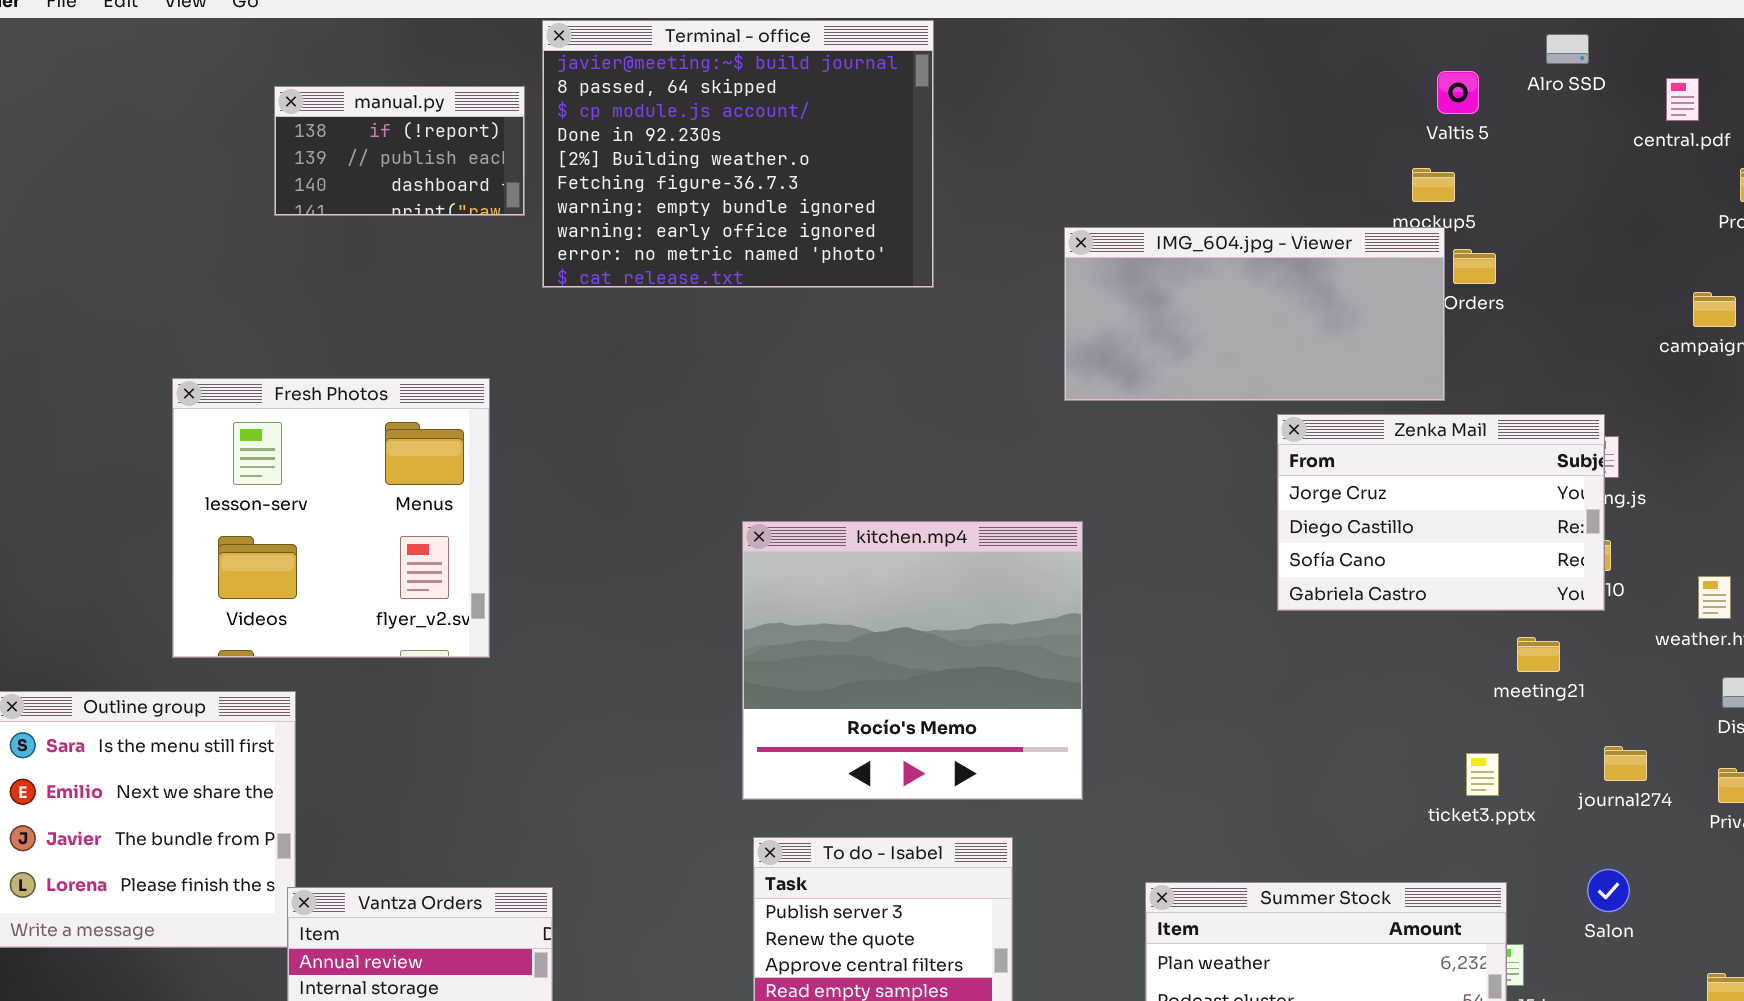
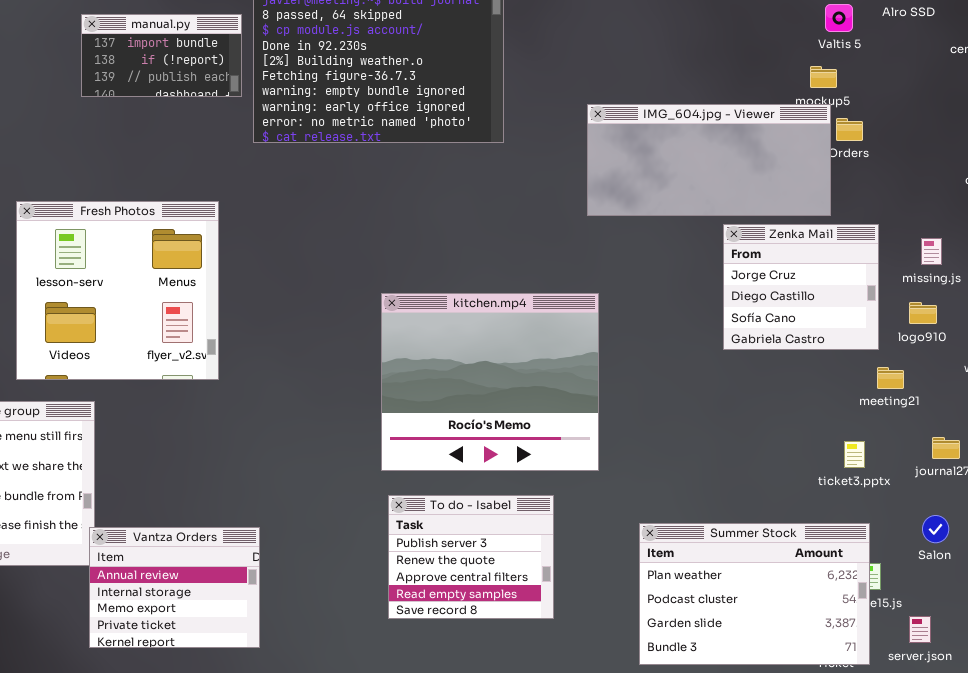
manual.py: [274,86,525,216] -> [81,14,242,97], scrolled up 1 row
Zenka Mail: [1277,414,1605,611] -> [723,224,879,350], resized

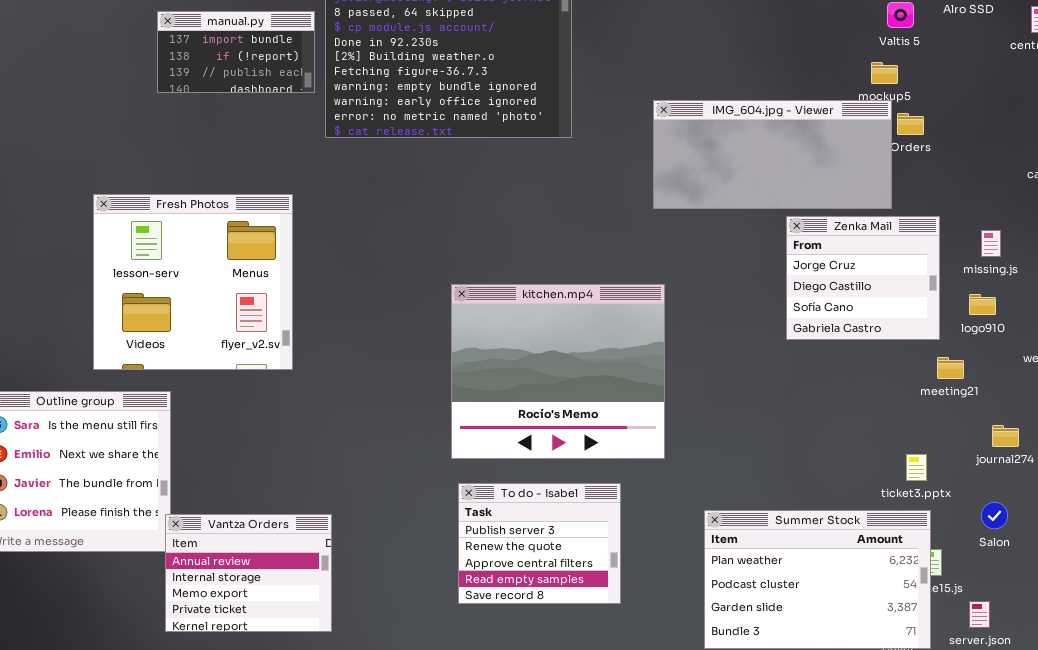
ticket3.pptx: [844,441,865,468] -> [906,454,927,481], moved

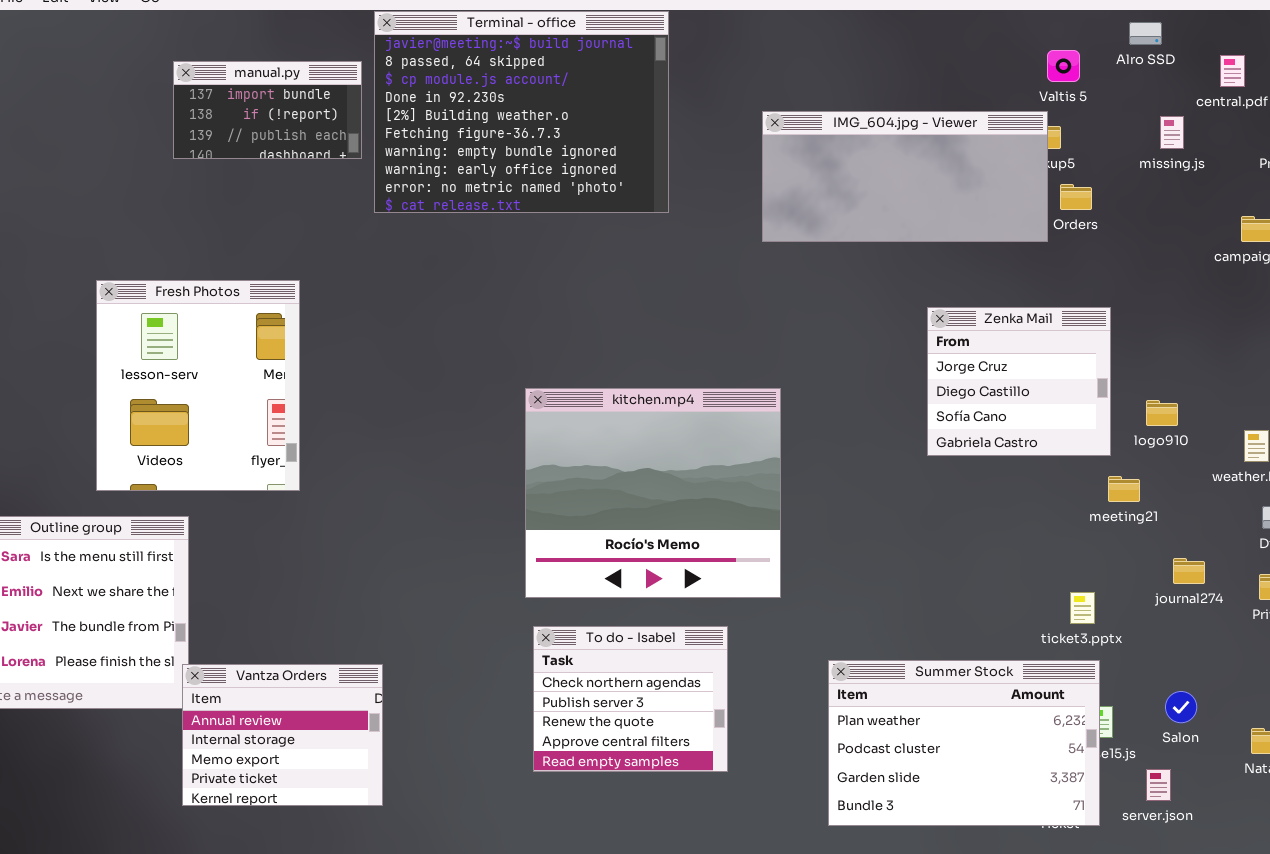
IMG_604.jpg - Viewer: [653,100,892,209] -> [762,111,1048,242], moved
Fresh Photos: [93,194,293,370] -> [96,280,300,491], resized
missing.js: [981,230,1001,257] -> [1160,116,1184,149], moved
To do - Isabel: [458,483,621,604] -> [533,626,728,772], scrolled up 1 row
Salon: [981,502,1008,529] -> [1165,691,1197,723], moved

